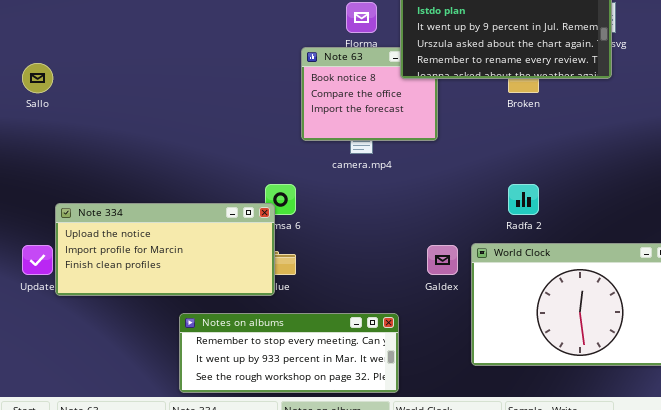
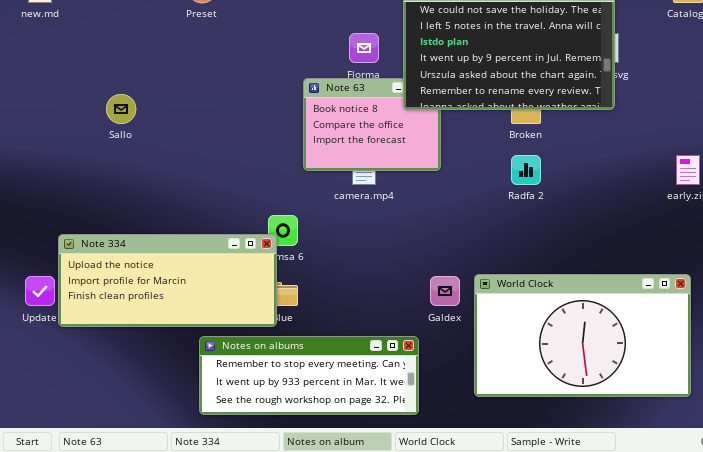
Sallo: [22,63,53,93] -> [106,94,136,124], moved
Radfa 2: [508,184,539,215] -> [511,155,541,185], moved
Notes on albums: [179,313,399,393] -> [199,336,419,415], moved

